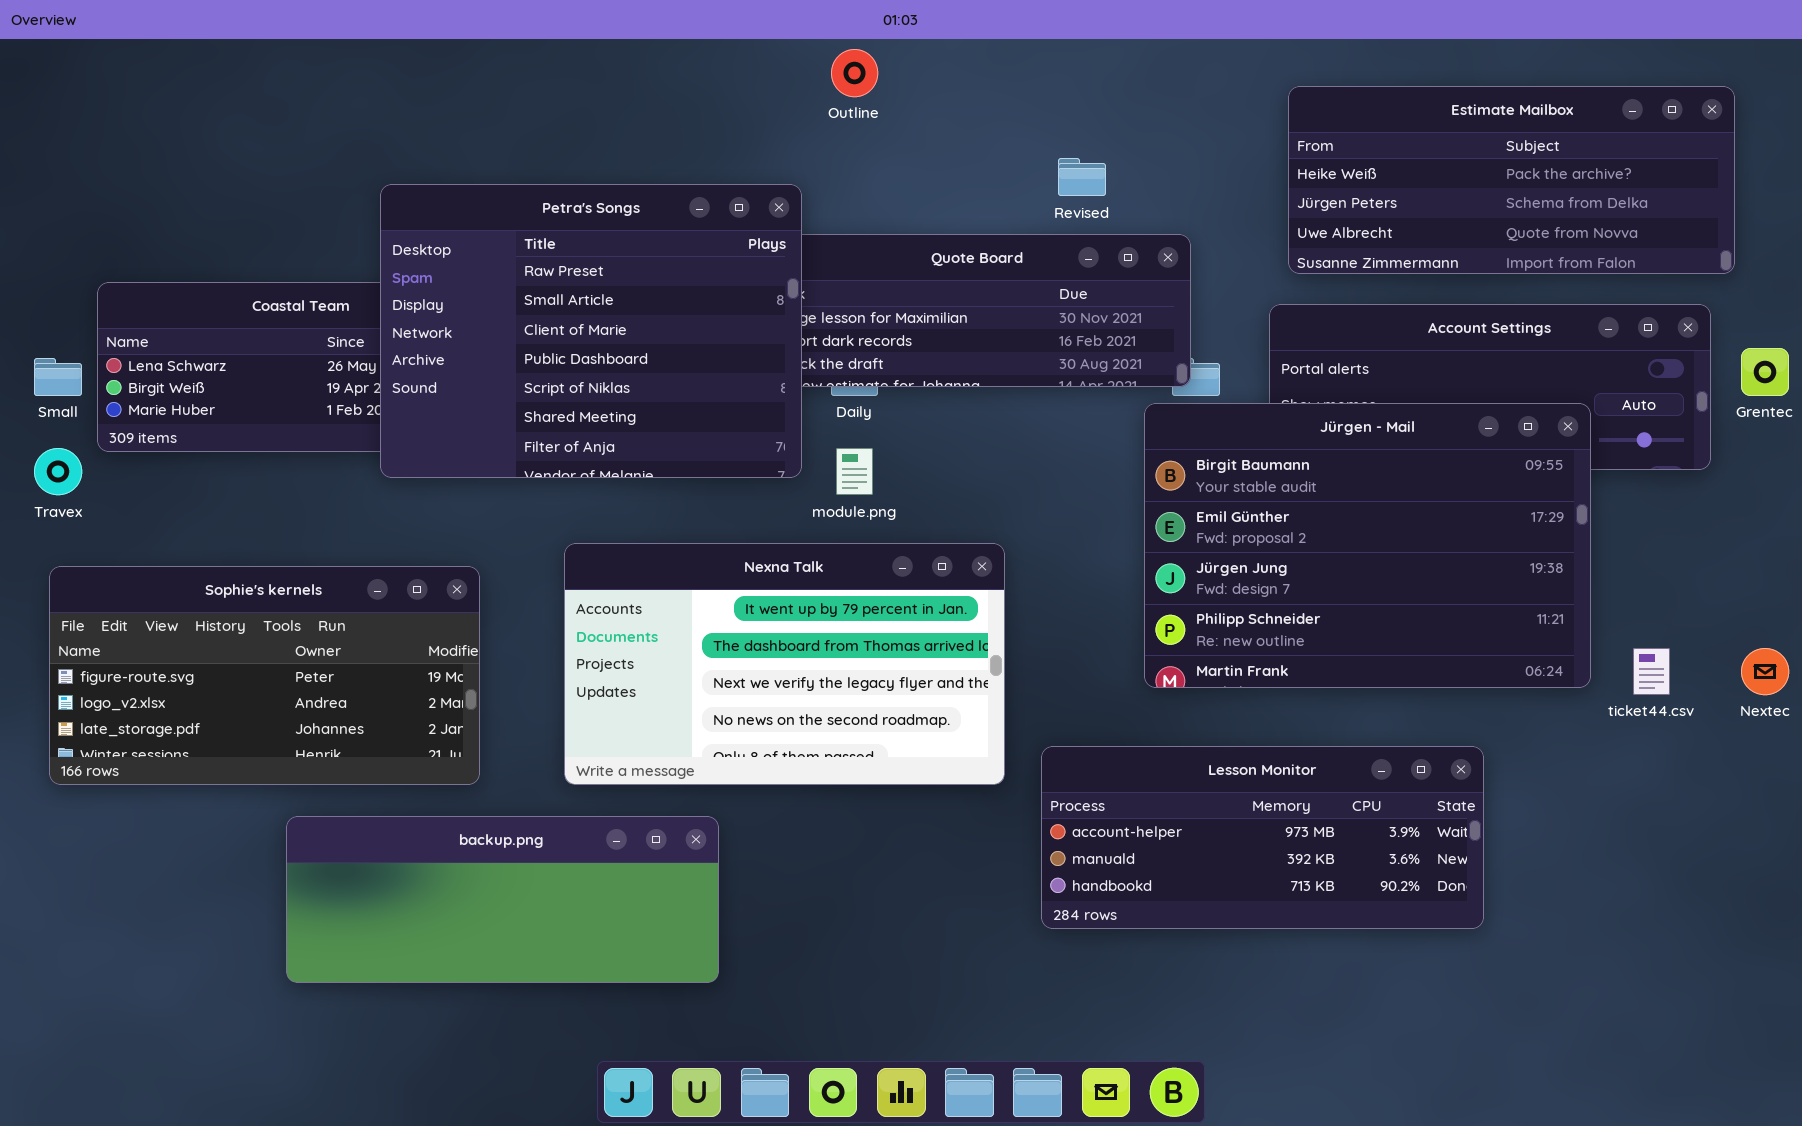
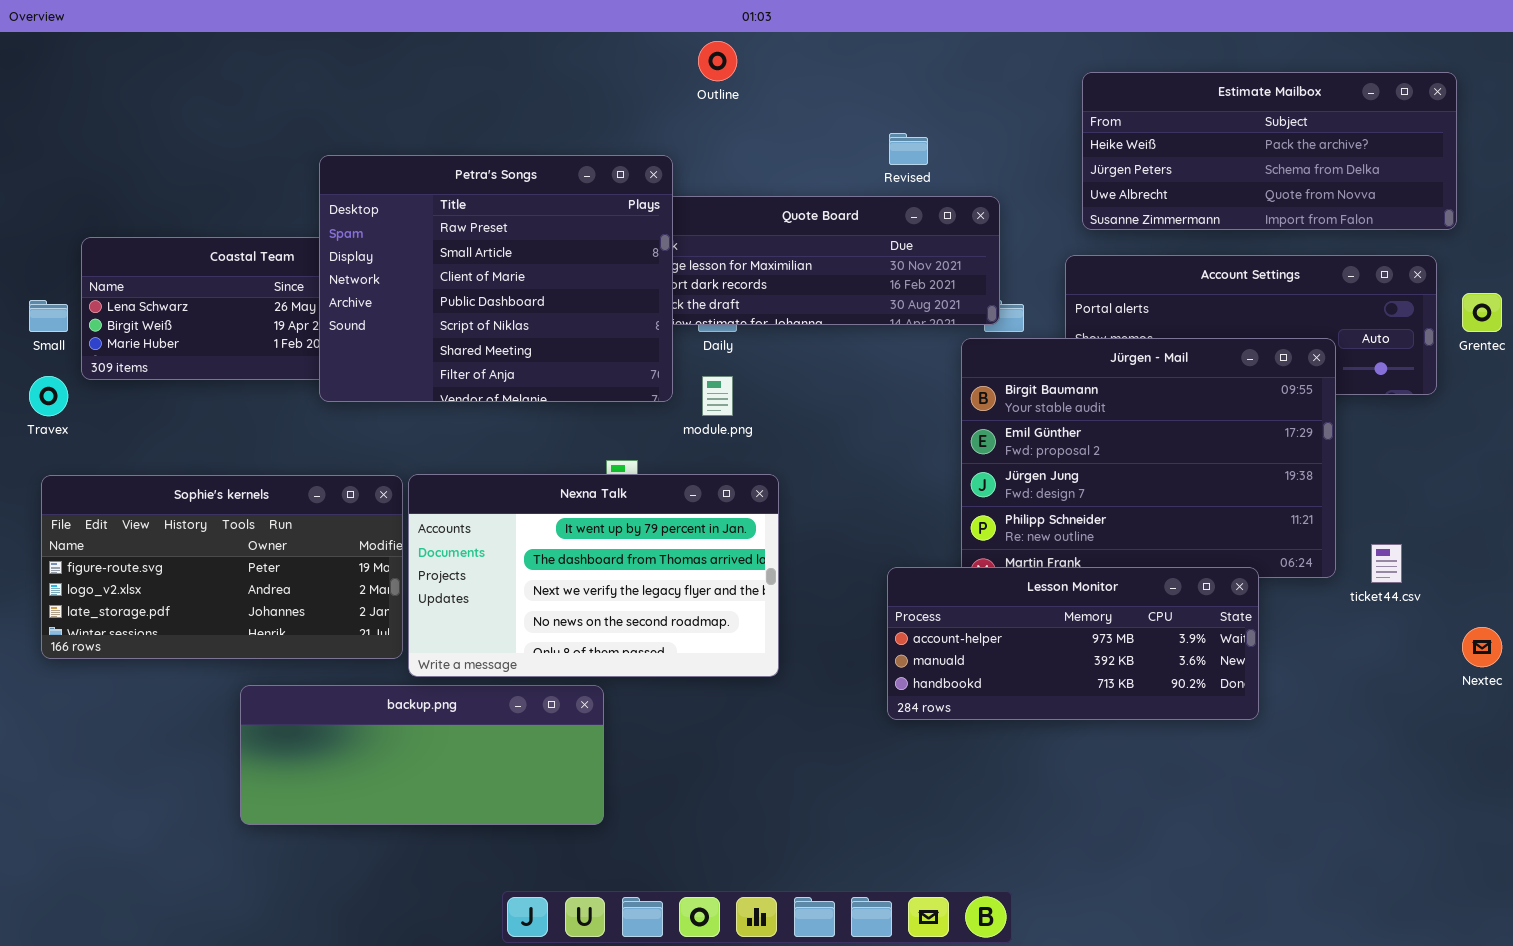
Nexna Talk: [564,543,1005,785] -> [408,474,779,677], moved
Nextec: [1741,648,1789,695] -> [1462,627,1502,667], moved
Lesson Monitor: [1041,746,1484,929] -> [887,567,1259,720], moved

